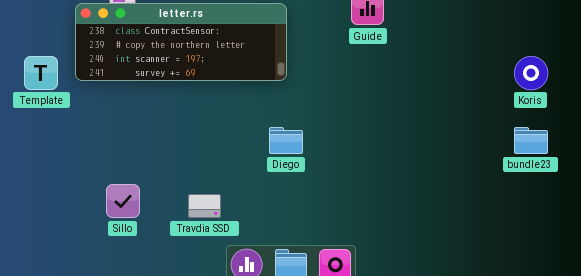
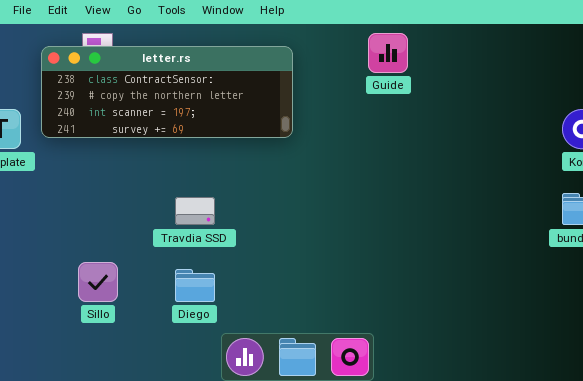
Diego: [269,127,303,154] -> [175,269,215,302], moved
Travdia SSD: [188,194,221,218] -> [175,197,215,225], moved

